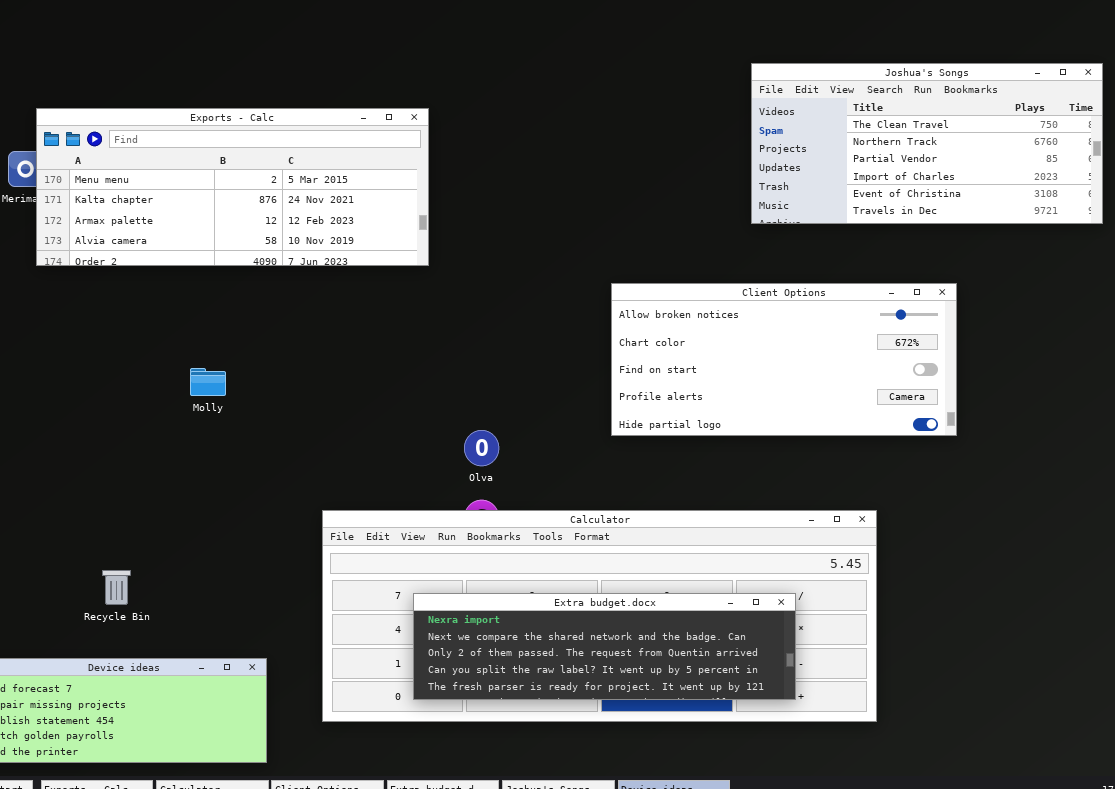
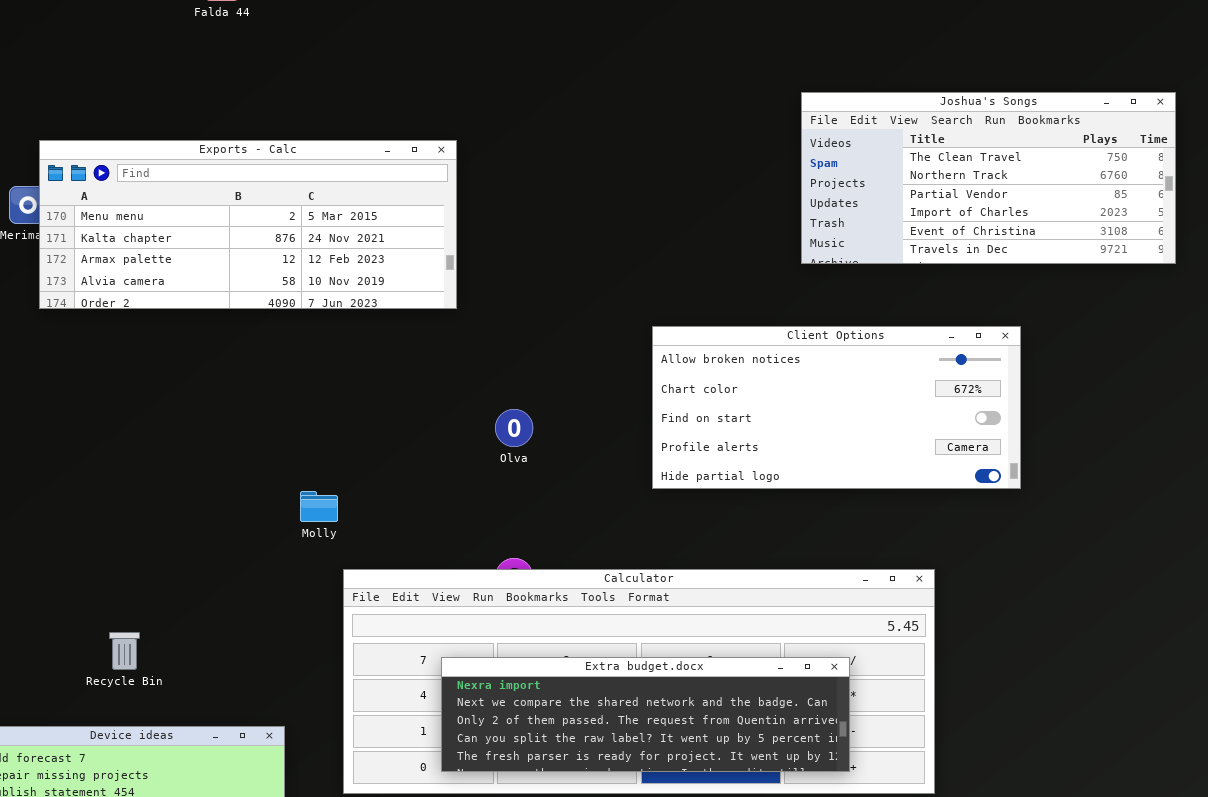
Molly: [190,368,226,396] -> [300,491,338,522], moved
Olva: [464,430,499,466] -> [495,409,533,447], moved

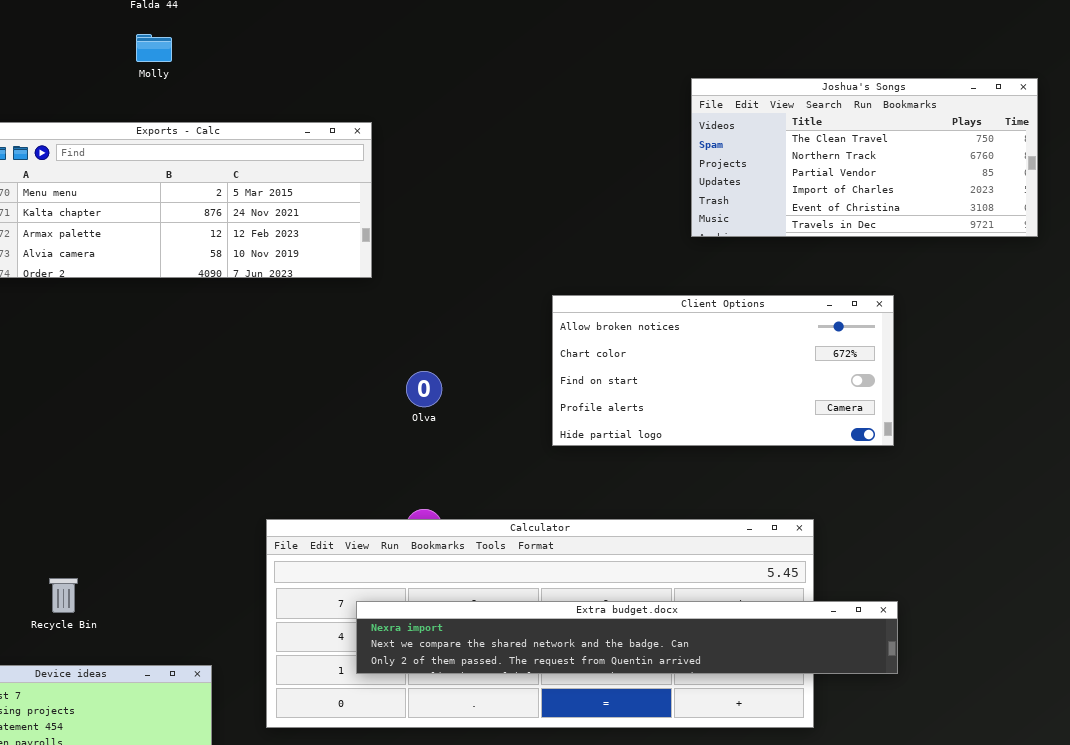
Molly: [300,491,338,522] -> [136,34,172,62], moved
Extra budget.docx: [441,657,850,772] -> [356,601,898,674], resized

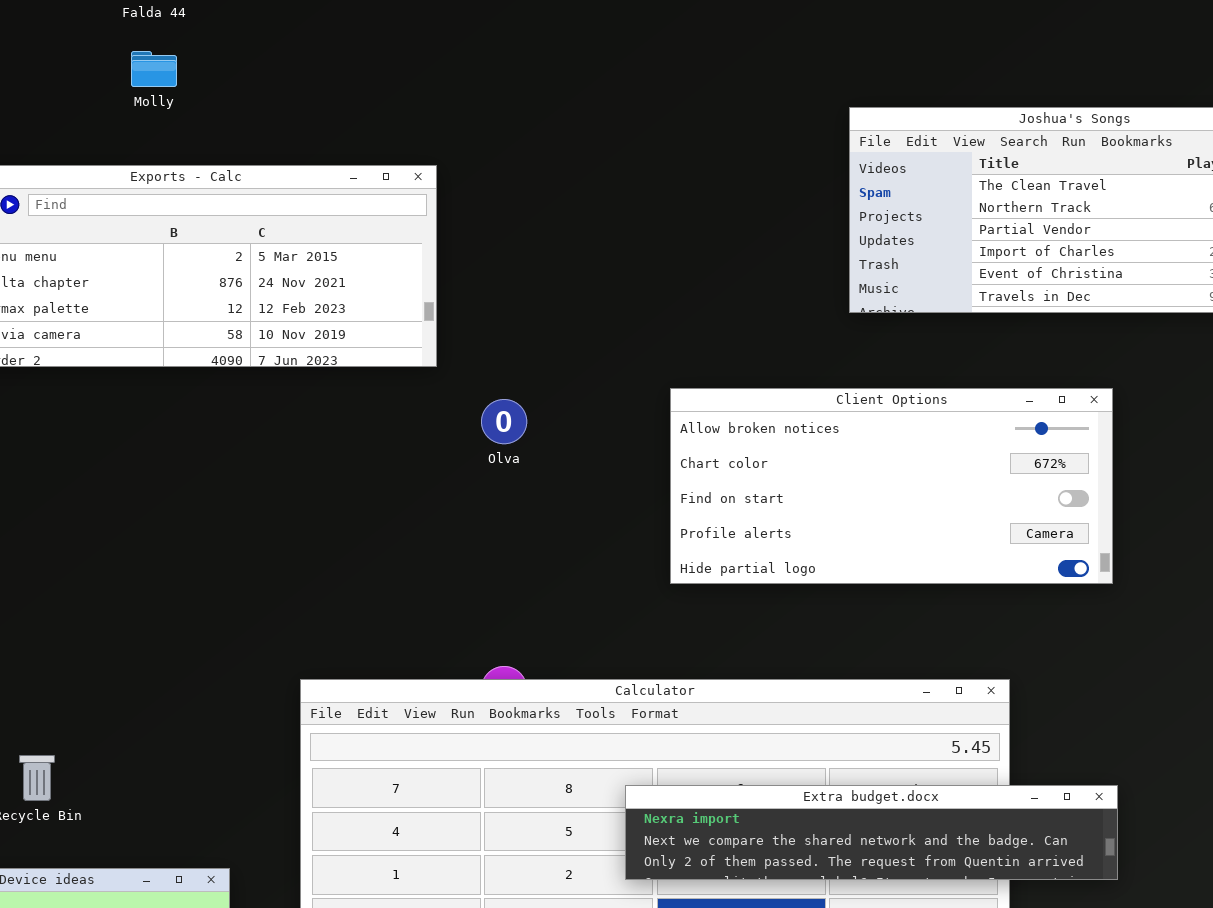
Olva: [406,371,442,407] -> [481,399,527,444], moved
Extra budget.docx: [356,601,898,674] -> [625,785,1118,880], resized

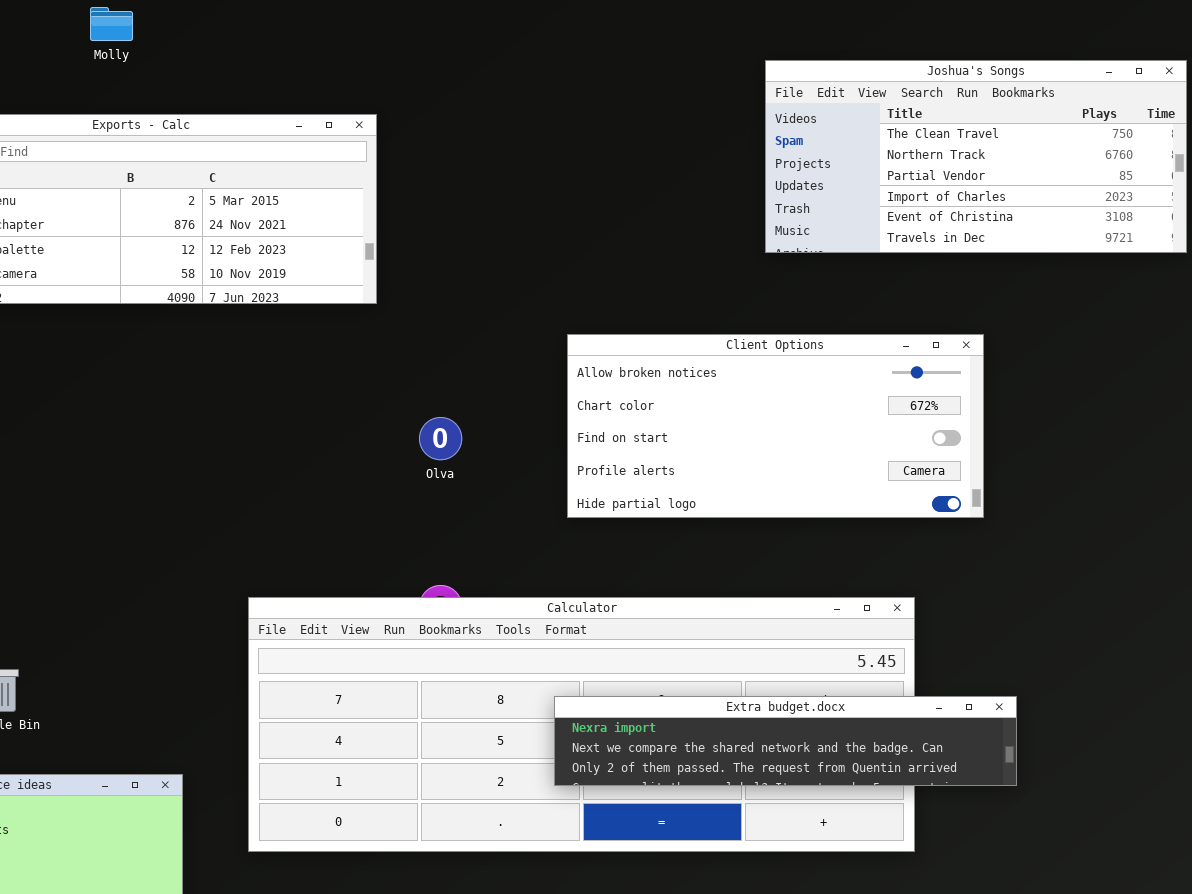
Client Options: [670,388,1113,584] -> [567,334,984,518], moved
Olva: [481,399,527,444] -> [419,417,462,460], moved

